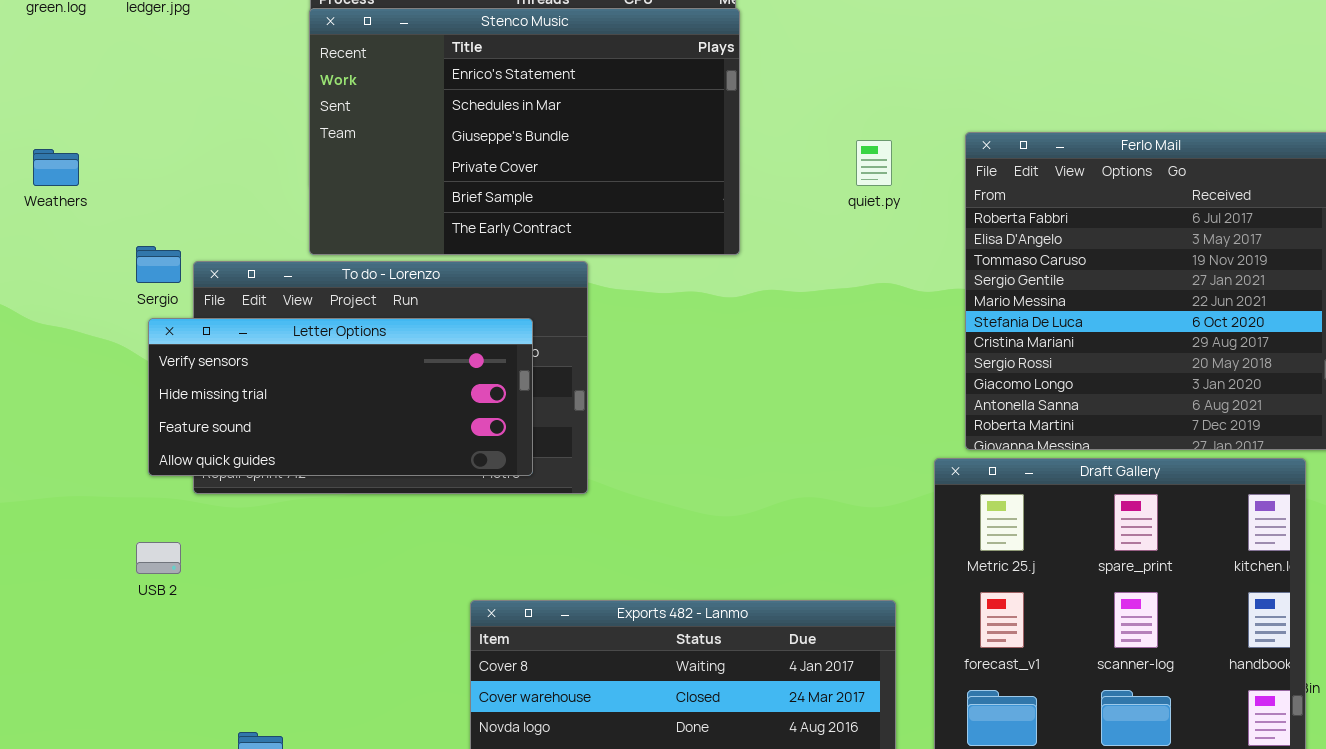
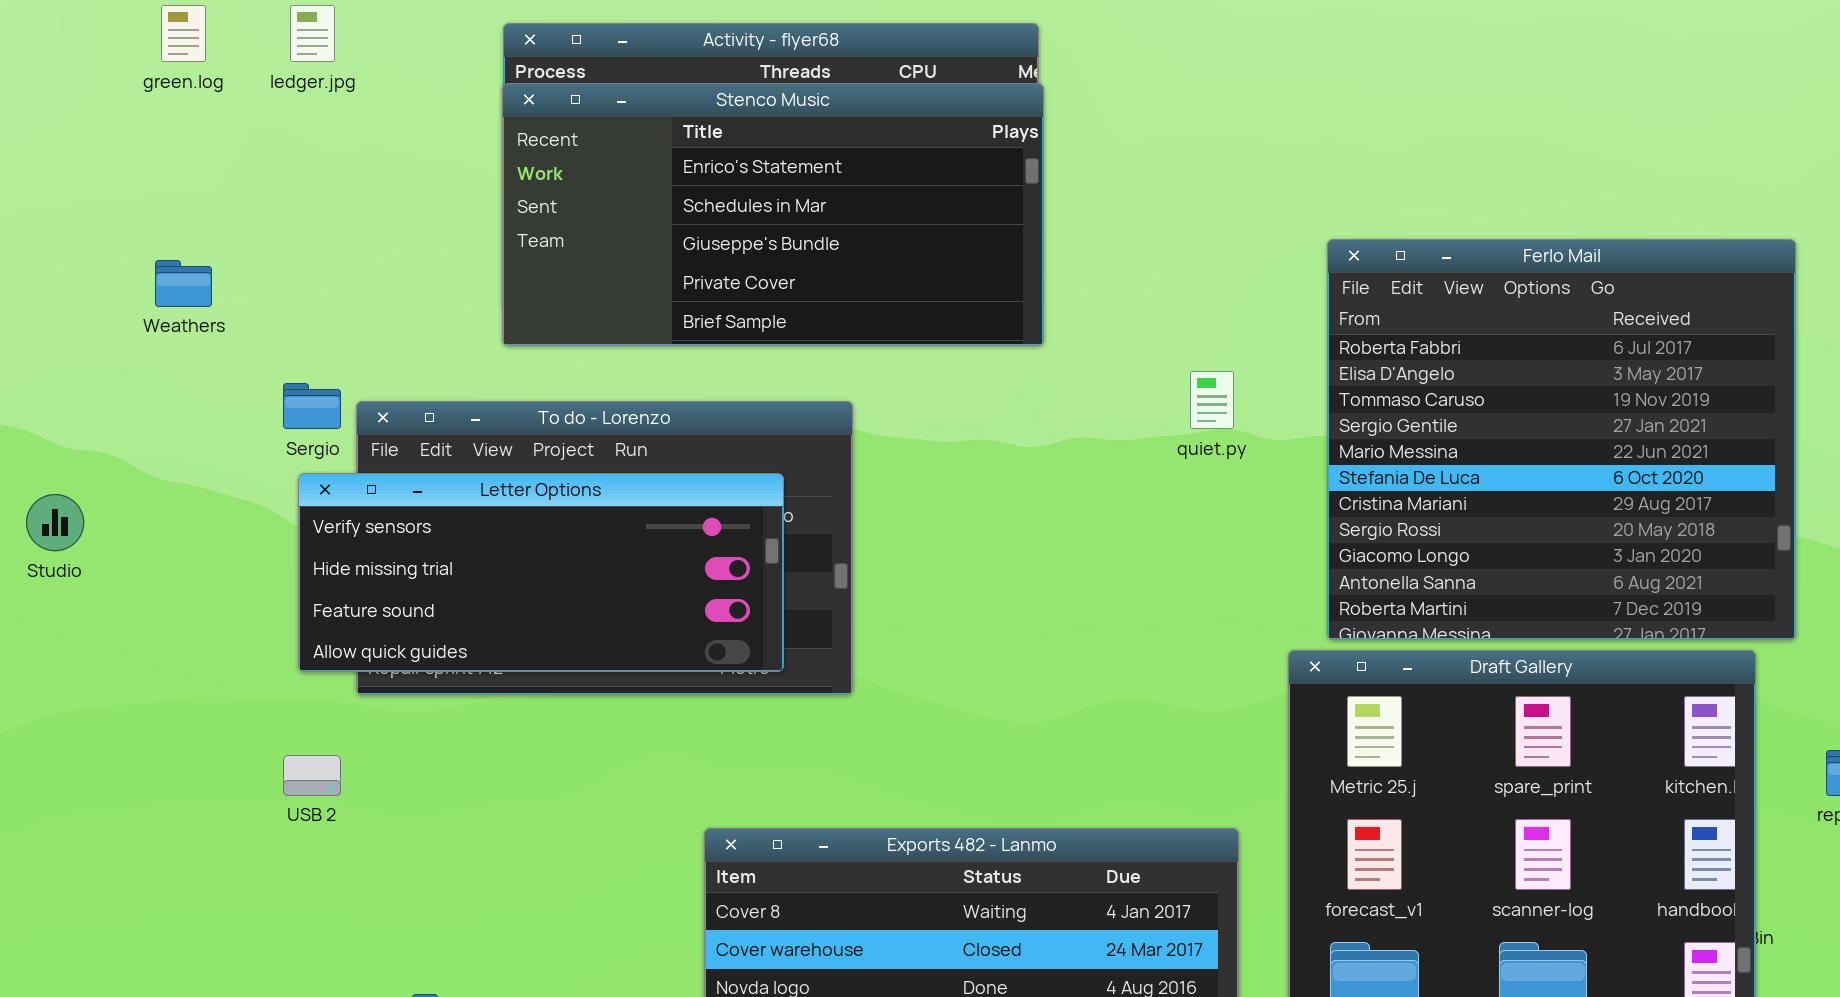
Stenco Music: [309,8,740,255] -> [502,83,1044,346], resized
quiet.py: [856,140,892,186] -> [1190,371,1234,429], moved

